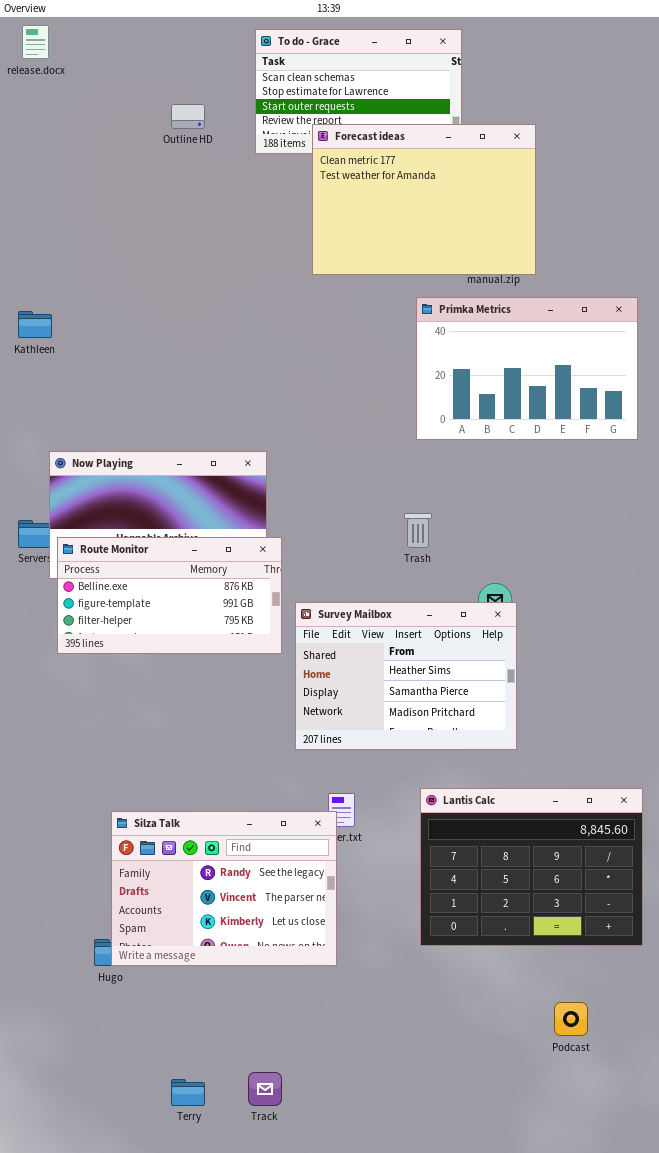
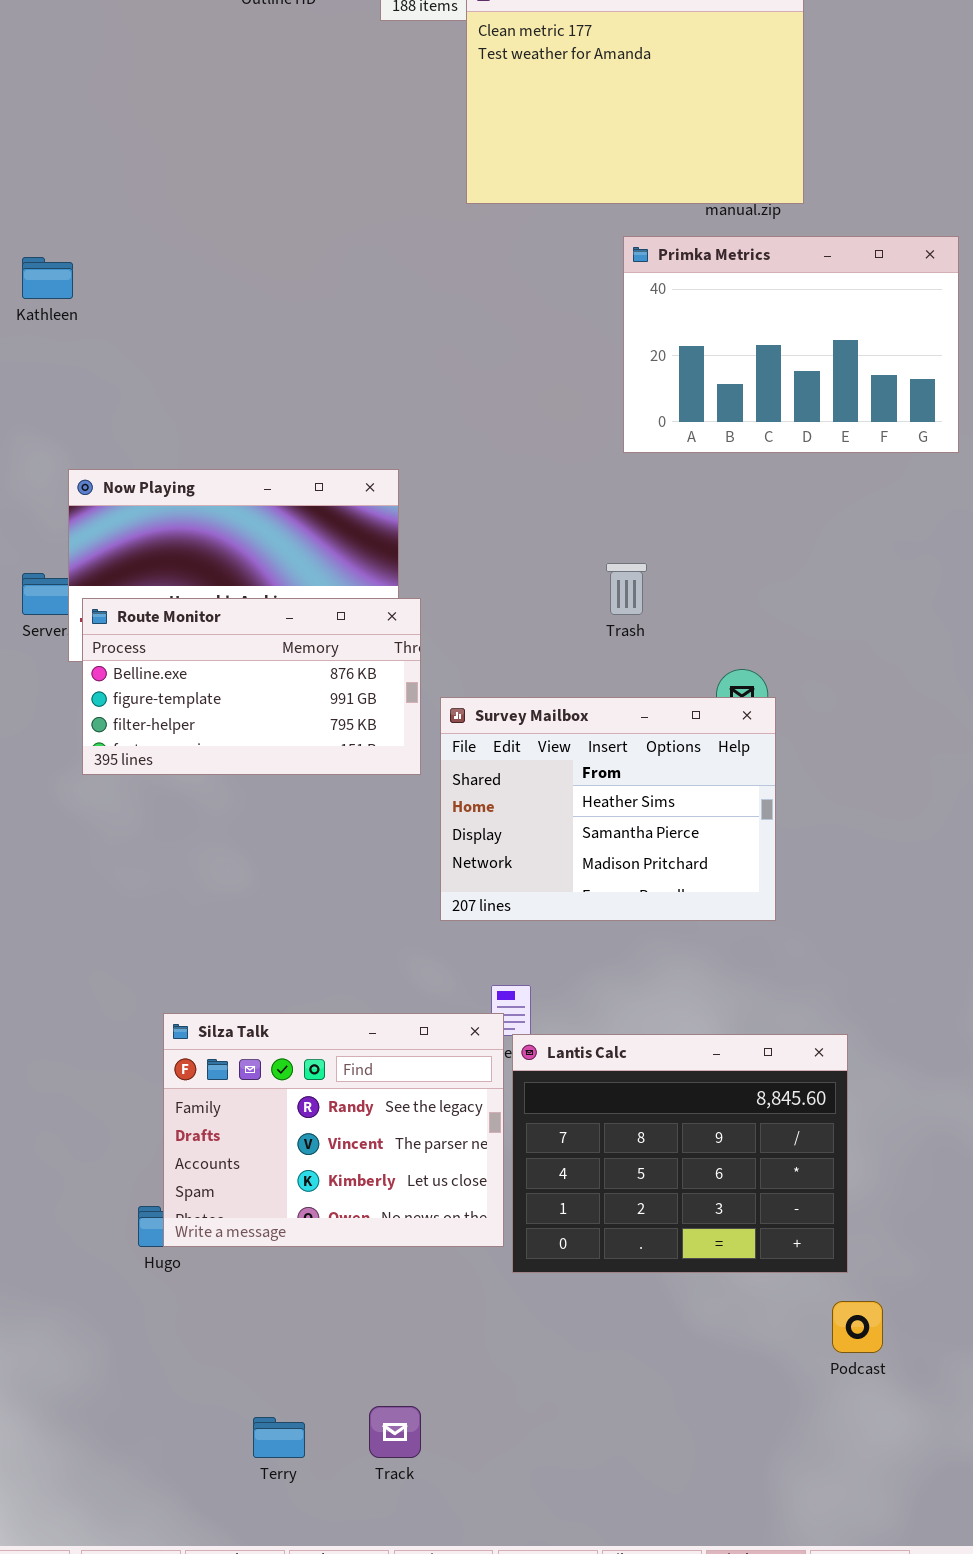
Lantis Calc: [420,788,643,946] -> [512,1034,848,1273], moved

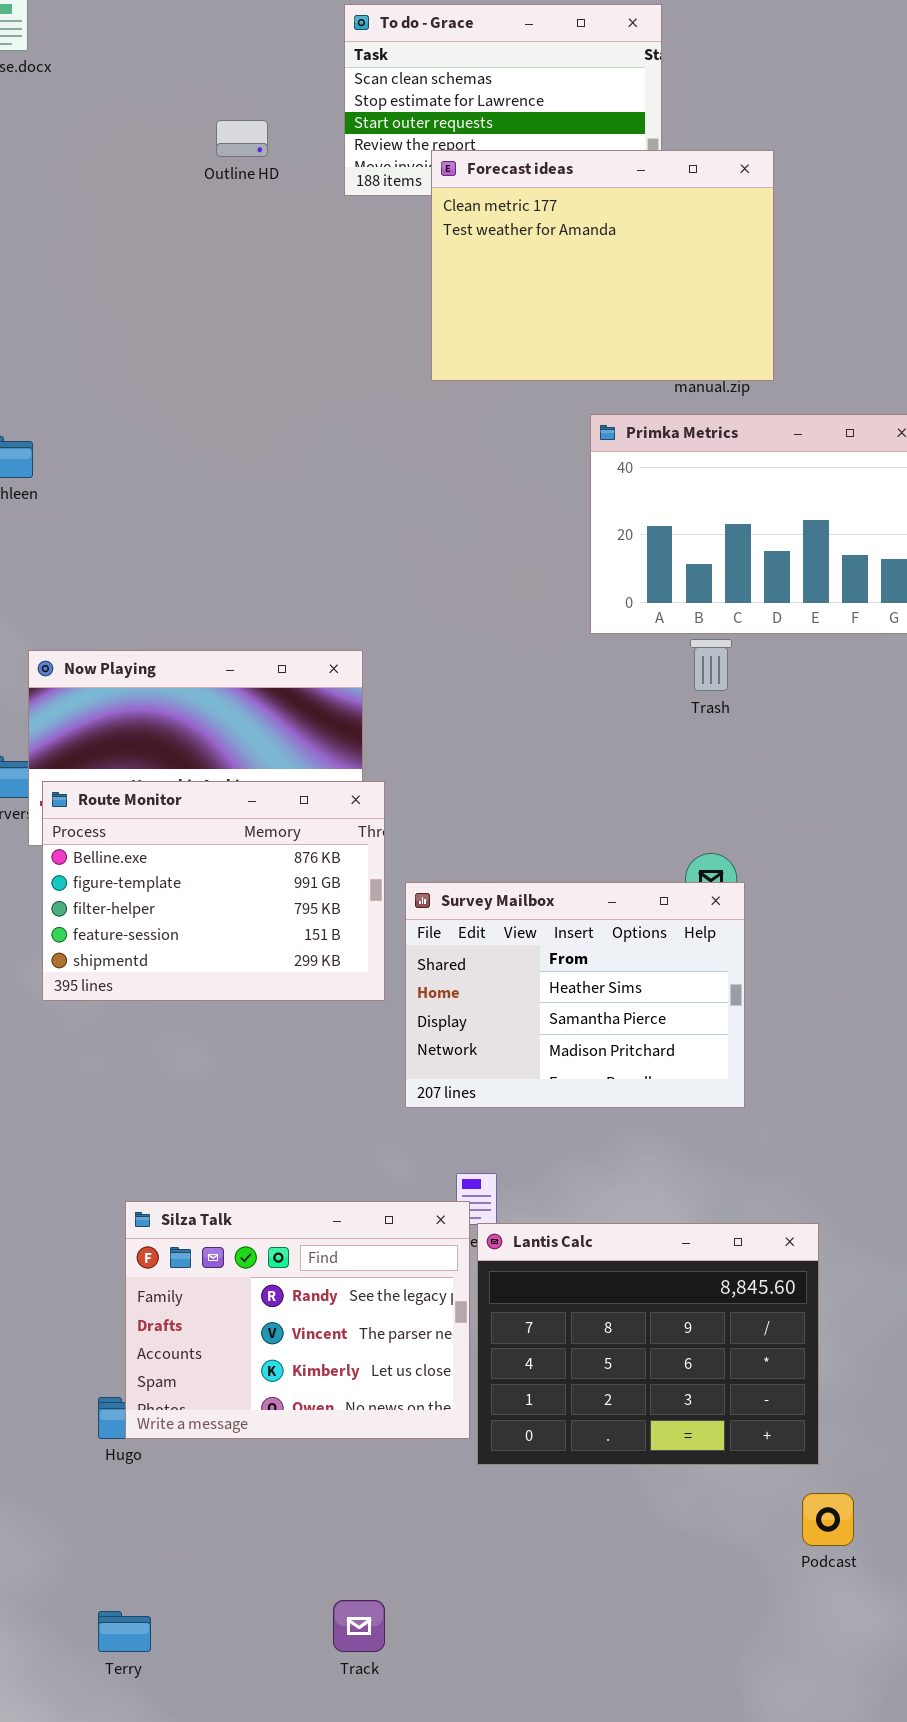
Trash: [606,563,647,615] -> [690,639,732,691], moved
Route Monitor: [82,598,421,775] -> [42,781,385,1001], resized
Terry: [253,1417,305,1458] -> [98,1611,151,1652], moved

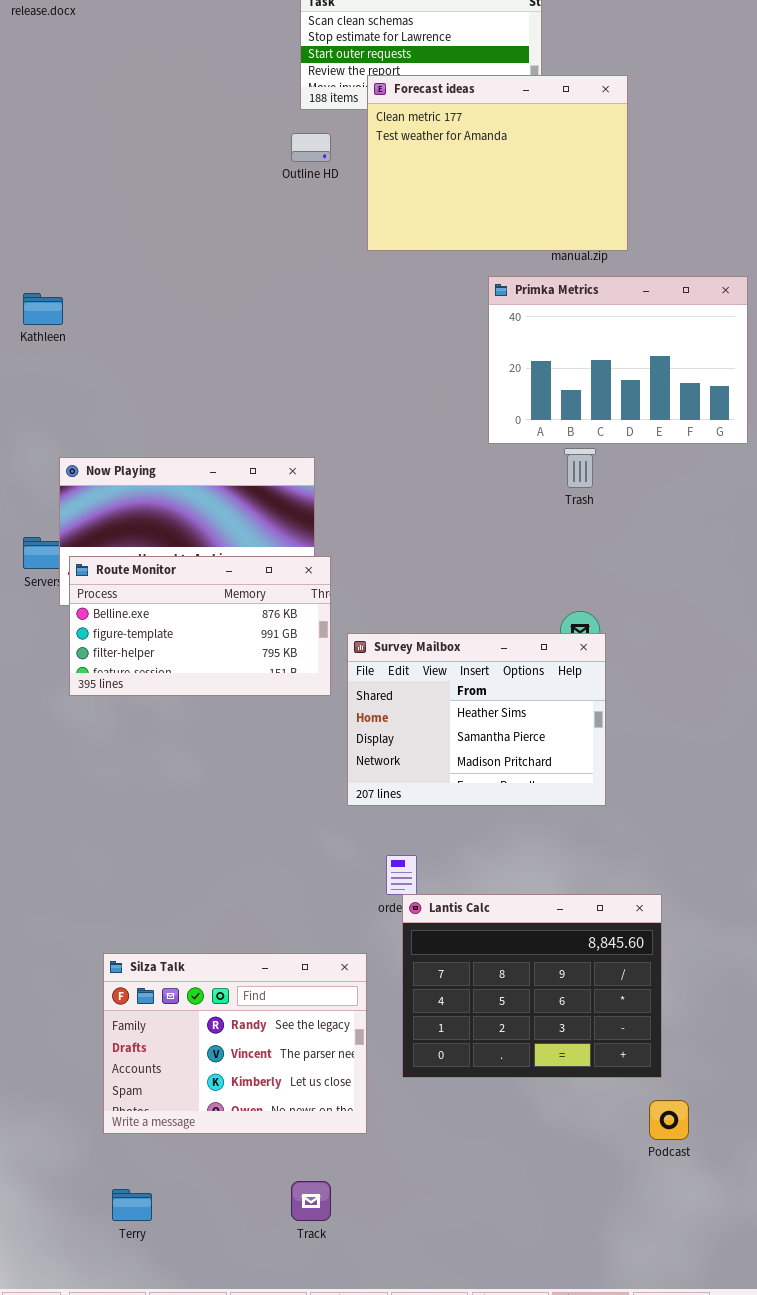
Outline HD: [216,120,268,157] -> [291,133,331,162], moved
Route Monitor: [42,781,385,1001] -> [69,556,331,696], resized
Silza Talk: [125,1201,470,1439] -> [103,953,367,1134], moved

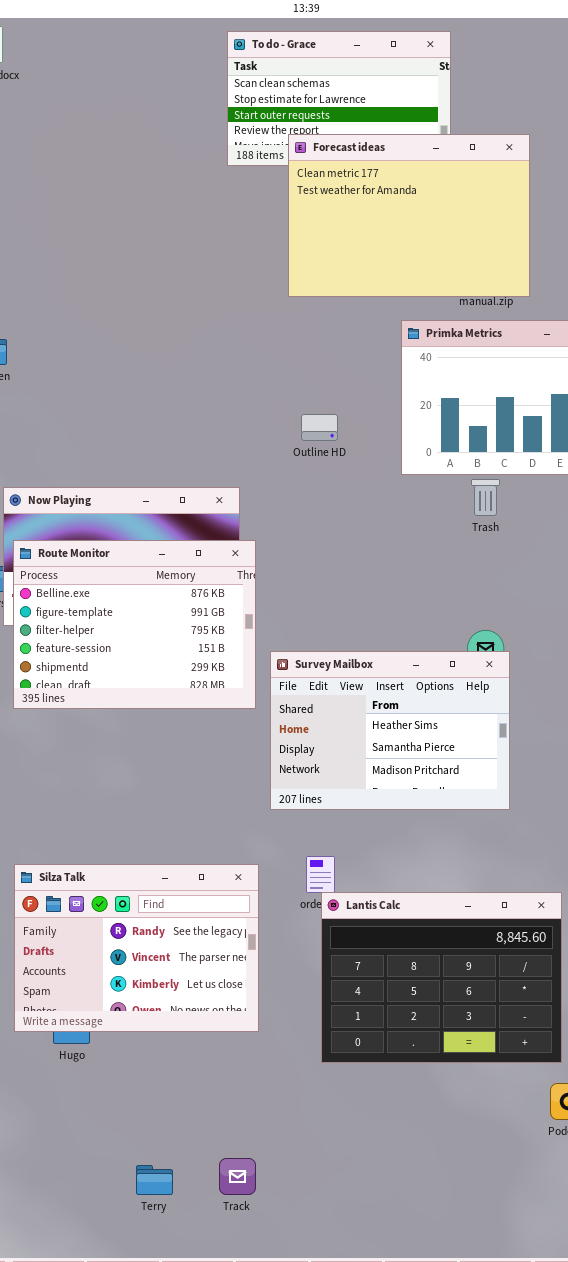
Outline HD: [291,133,331,162] -> [301,414,338,441], moved
Route Monitor: [69,556,331,696] -> [13,540,256,709], resized
Silza Talk: [103,953,367,1134] -> [14,864,259,1032], moved
Terry: [112,1189,152,1221] -> [136,1165,173,1195], moved

